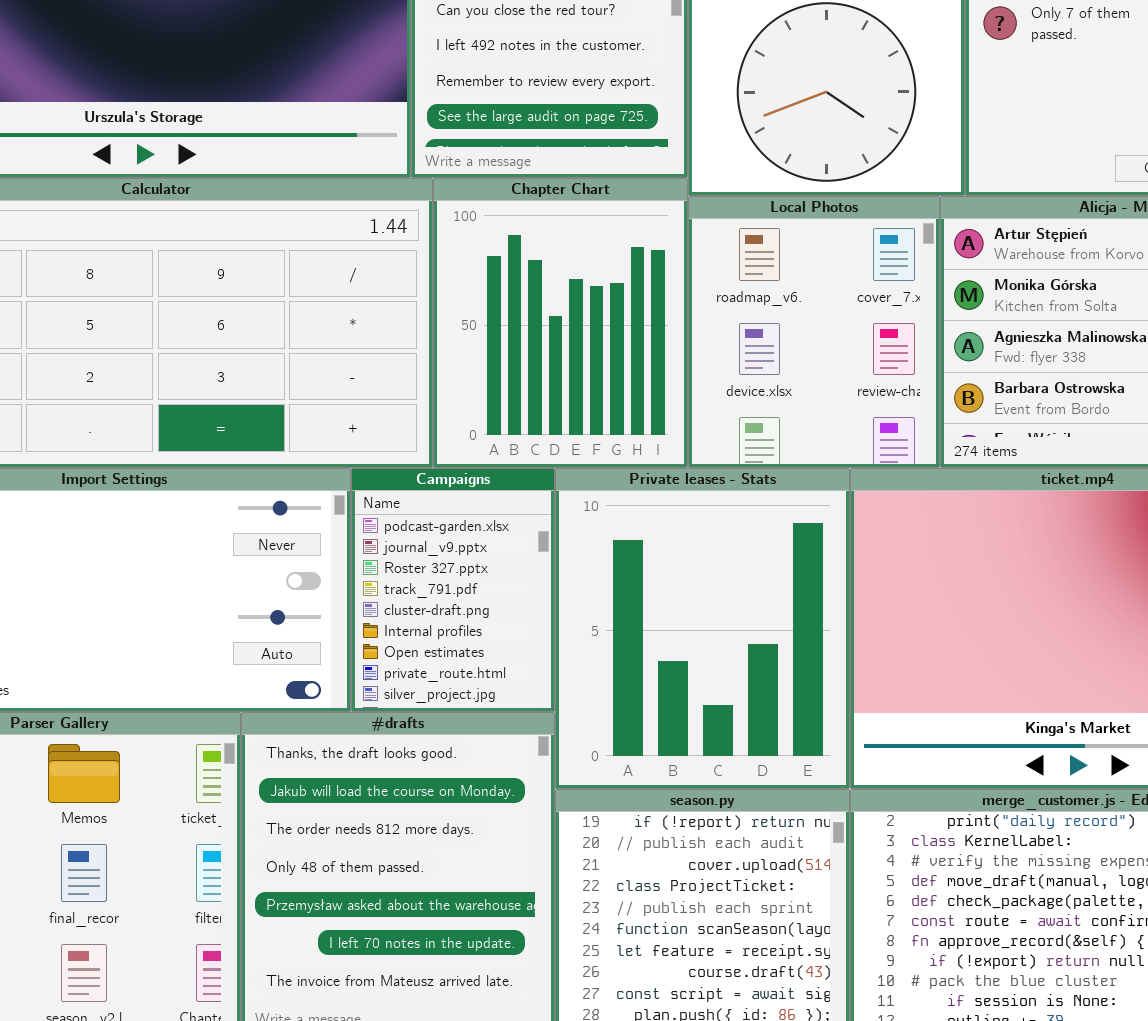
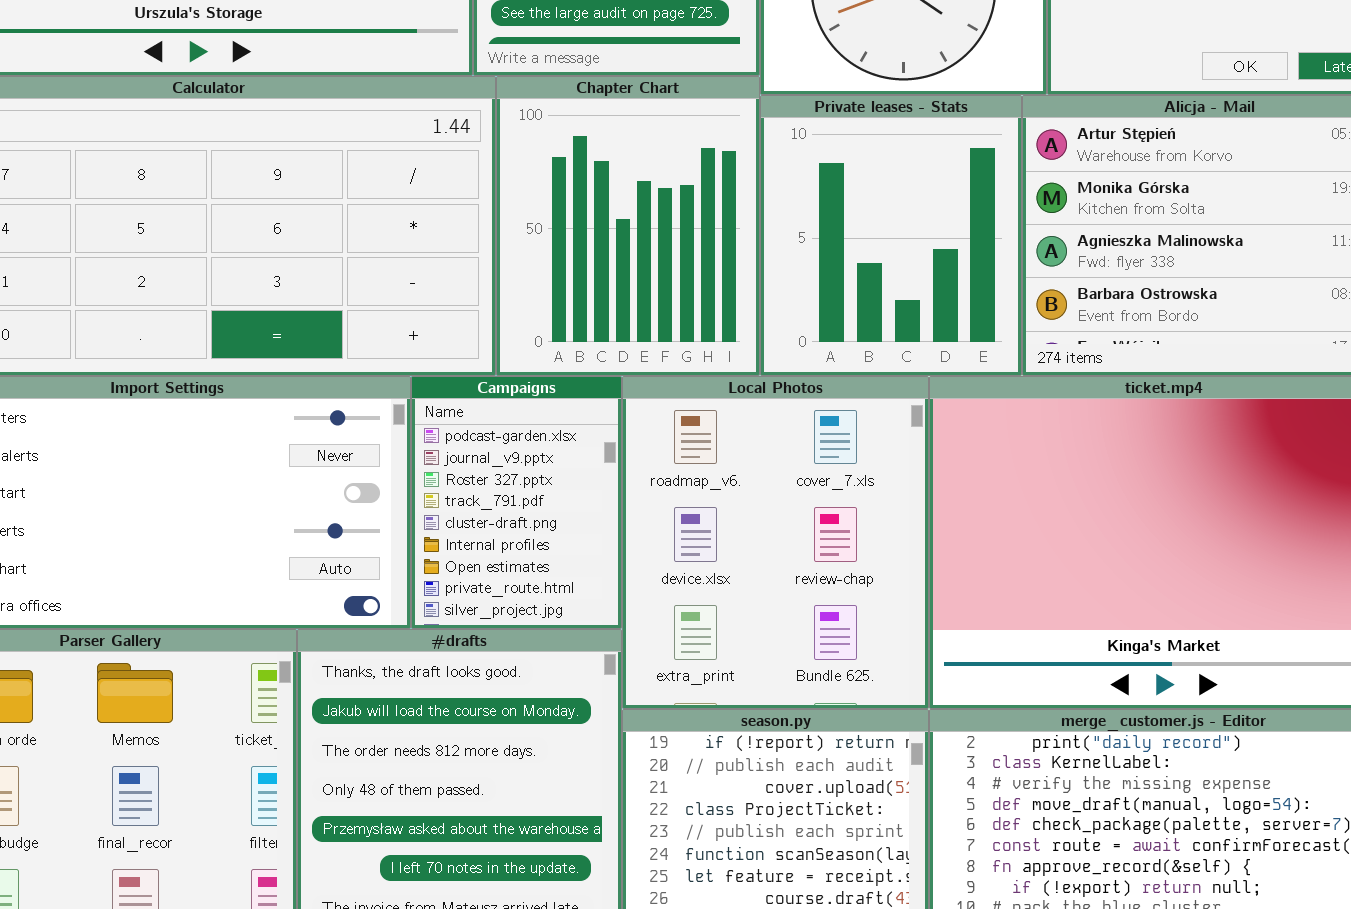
Local Photos: [688,196,940,468] -> [622,376,929,709], moved, resized
Private leases - Stats: [555,468,850,789] -> [760,95,1022,376], moved, resized

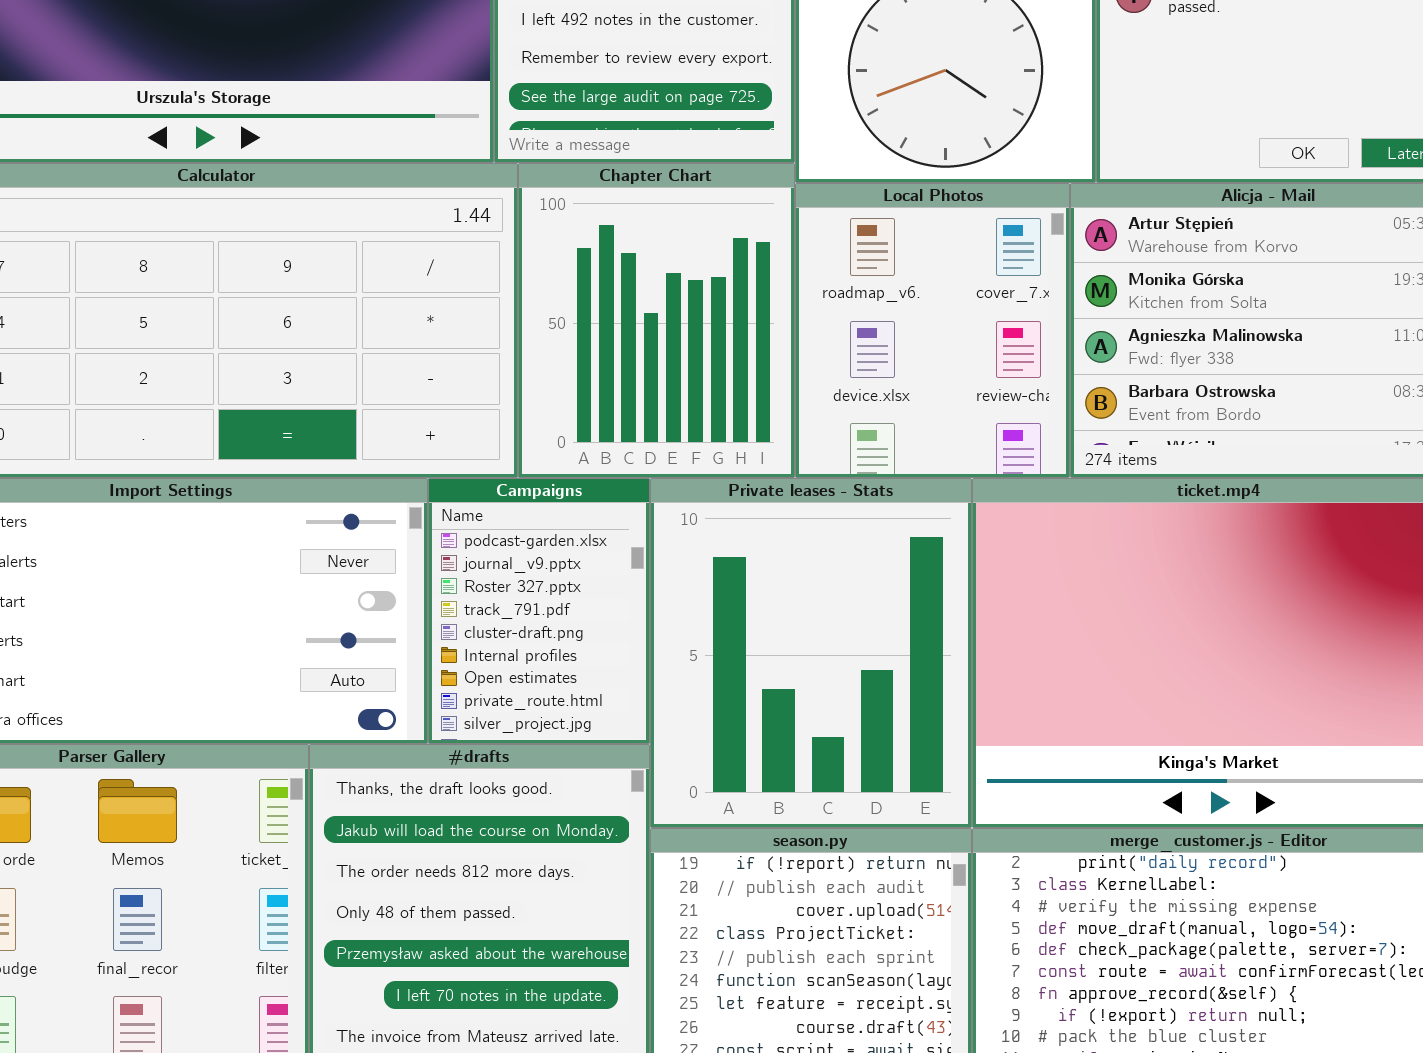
Private leases - Stats: [760,95,1022,376] -> [650,478,972,828], moved, resized
Local Photos: [622,376,929,709] -> [795,183,1070,478], moved, resized

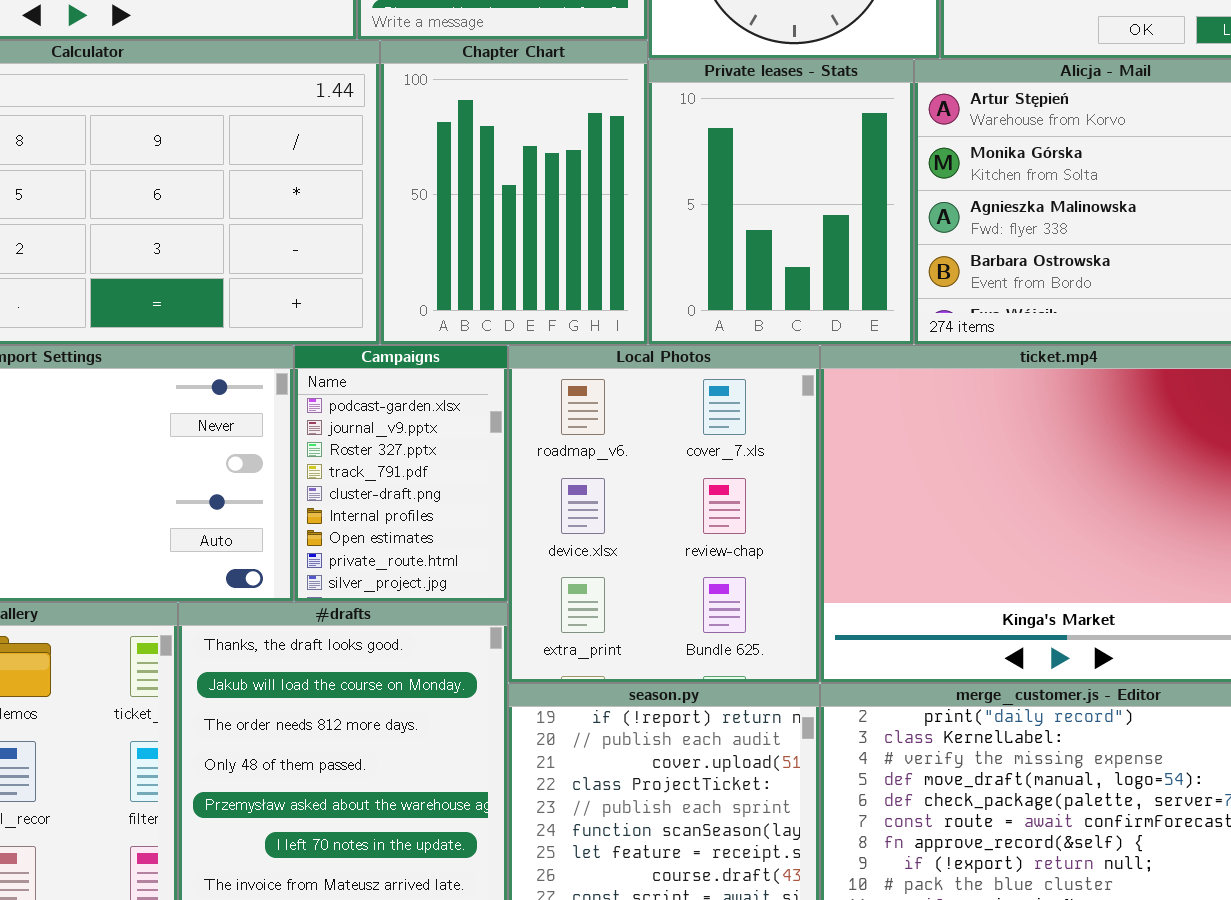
Local Photos: [795,183,1070,478] -> [508,345,820,683], moved, resized
Private leases - Stats: [650,478,972,828] -> [648,59,914,345], moved, resized

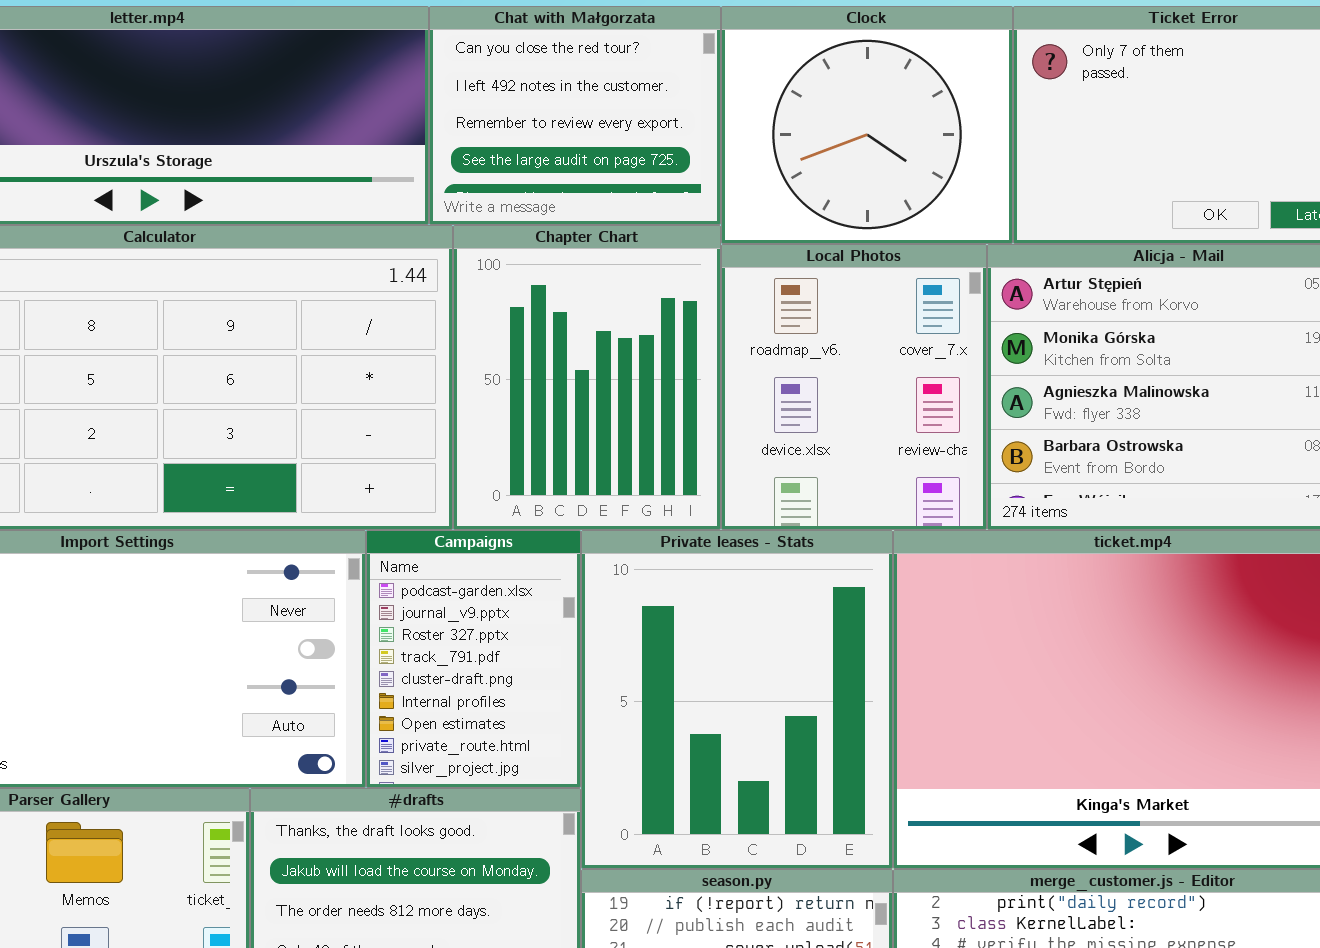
Private leases - Stats: [648,59,914,345] -> [581,530,893,869], moved, resized
Local Photos: [508,345,820,683] -> [721,244,987,530], moved, resized

